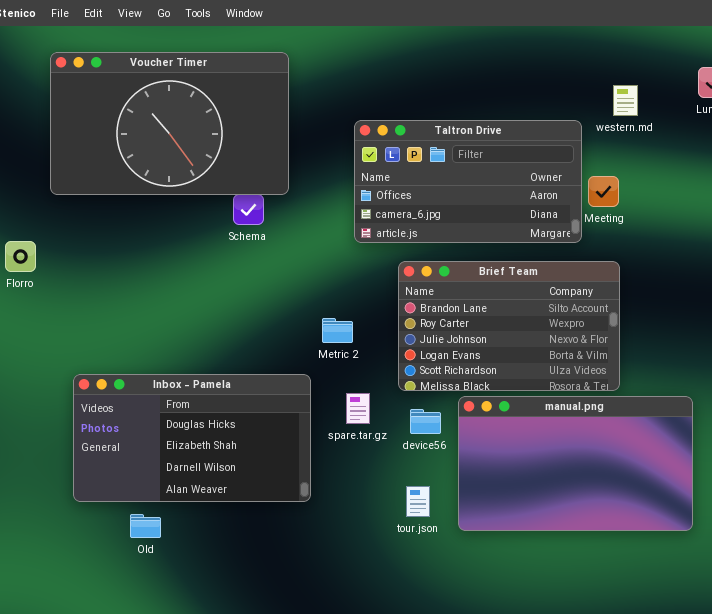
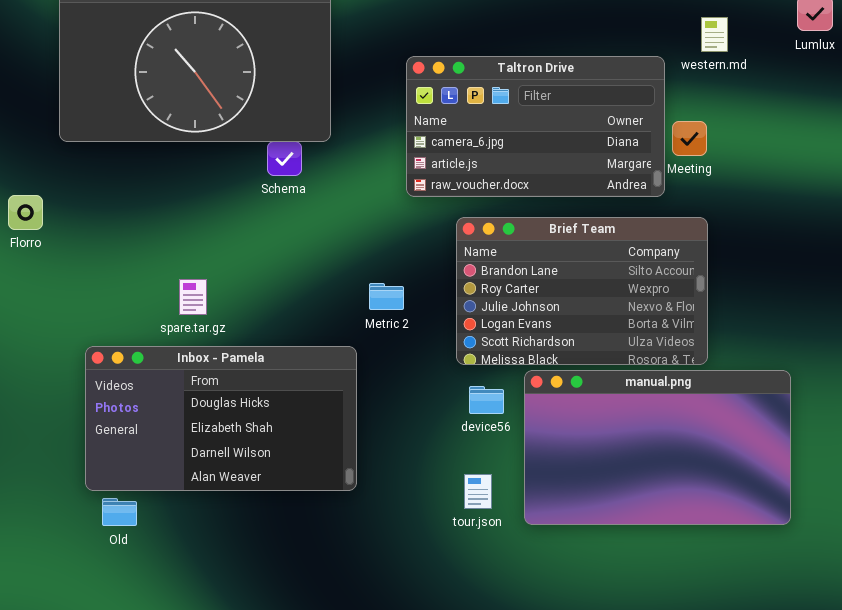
Taltron Drive: [354,120,582,243] -> [406,56,665,197], scrolled down 1 row
spare.tar.gz: [346,393,370,424] -> [179,279,207,315], moved
Old: [130,514,161,538] -> [102,498,137,526], moved

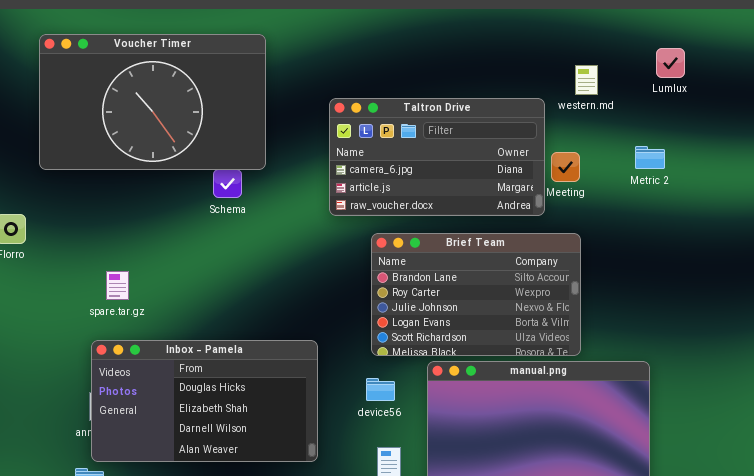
spare.tar.gz: [179,279,207,315] -> [106,271,129,300], moved
Metric 2: [369,283,404,310] -> [635,146,665,169], moved
Inbox - Pamela: [85,346,357,491] -> [91,340,318,462], moved
device56: [469,386,504,414] -> [366,378,395,401], moved

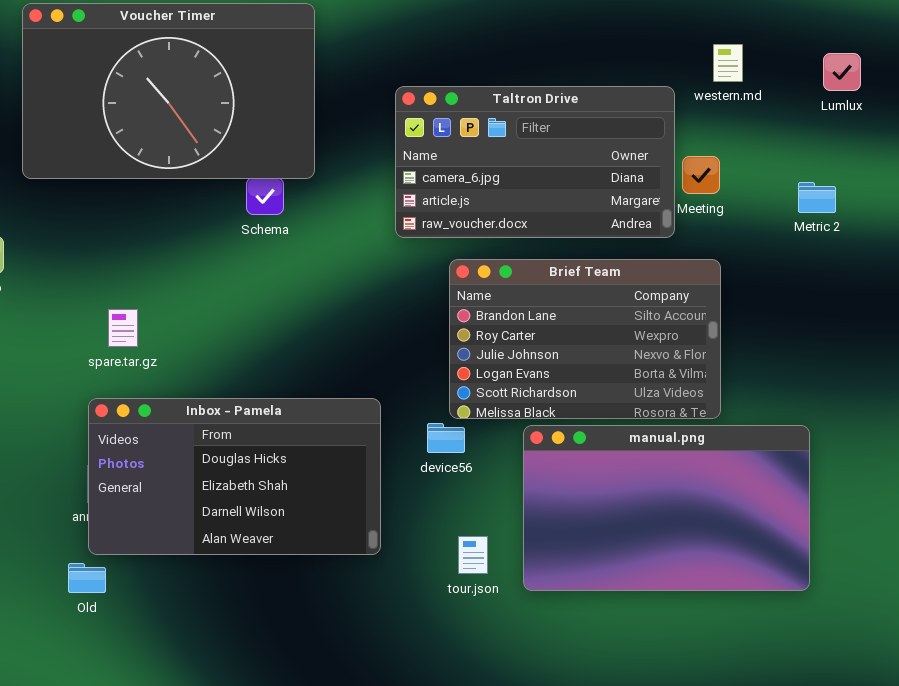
Lumlux: [656,48,685,78] -> [823,53,861,91], moved
Metric 2: [635,146,665,169] -> [798,182,836,213], moved
device56: [366,378,395,401] -> [427,423,465,453], moved

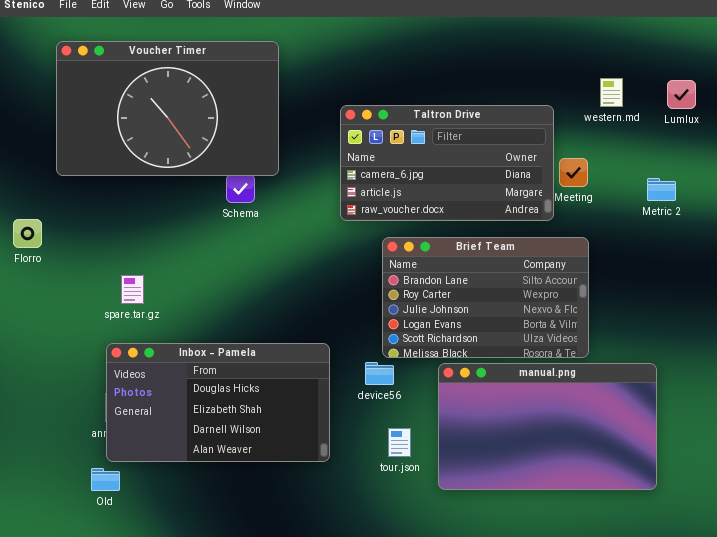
western.md: [713,44,743,82] -> [600,78,623,107], moved
tour.json: [458,536,488,574] -> [388,428,411,457], moved

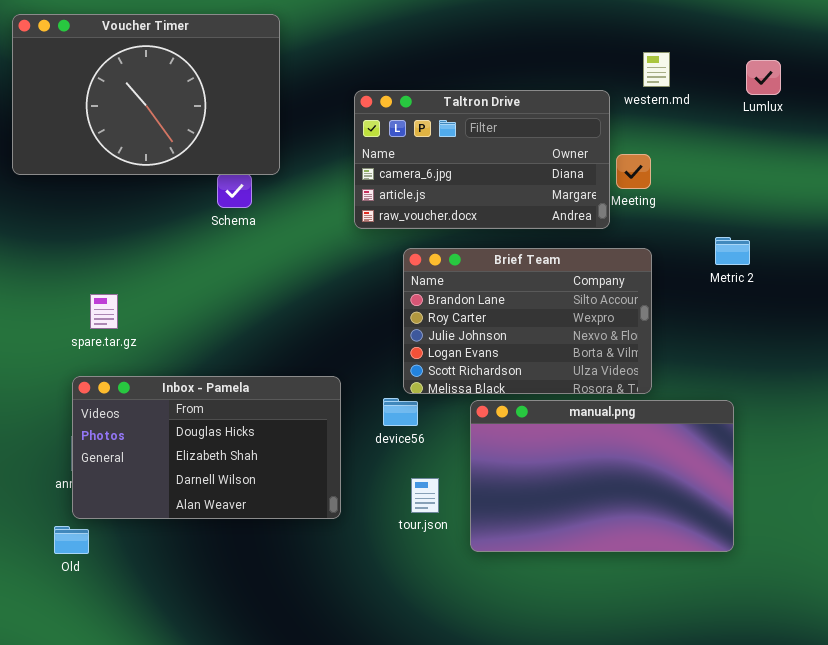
western.md: [600,78,623,107] -> [643,52,670,87], moved
Metric 2: [647,178,676,201] -> [715,237,750,265], moved

